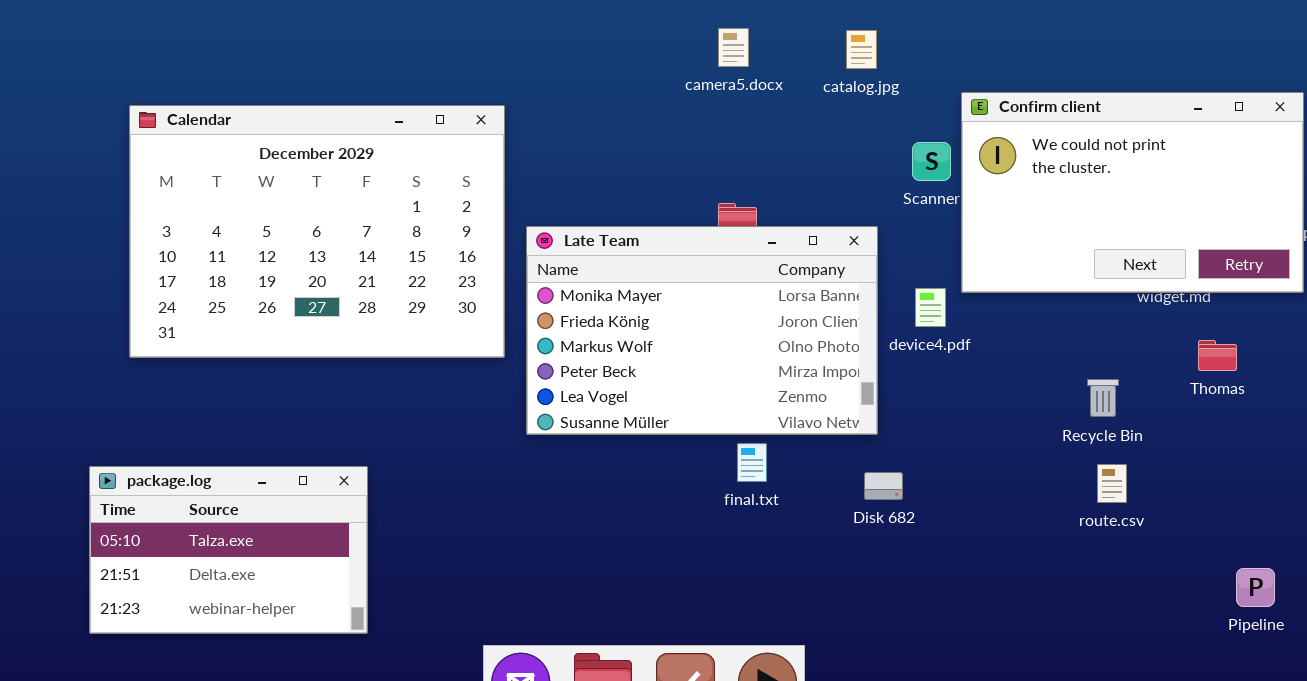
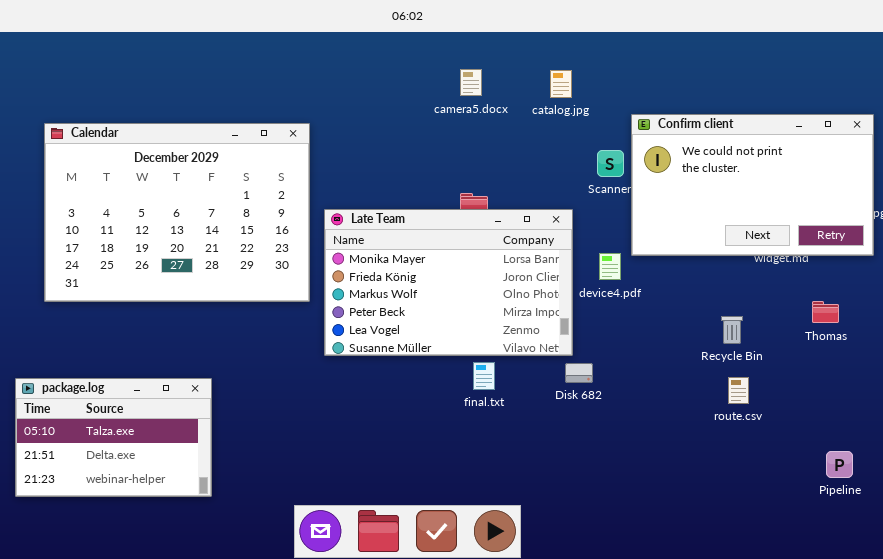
Thomas: [1198,340,1237,371] -> [812,301,839,323], moved
Disk 682: [864,472,903,500] -> [565,363,593,383], moved

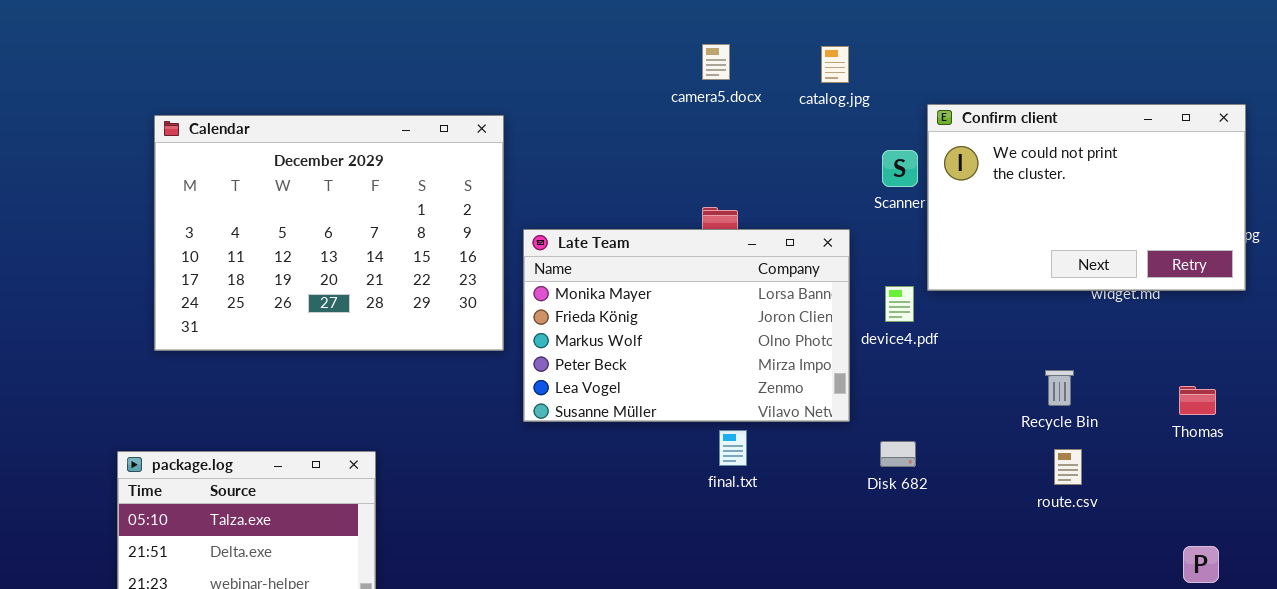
Thomas: [812,301,839,323] -> [1179,386,1216,415], moved
Disk 682: [565,363,593,383] -> [880,441,916,467], moved

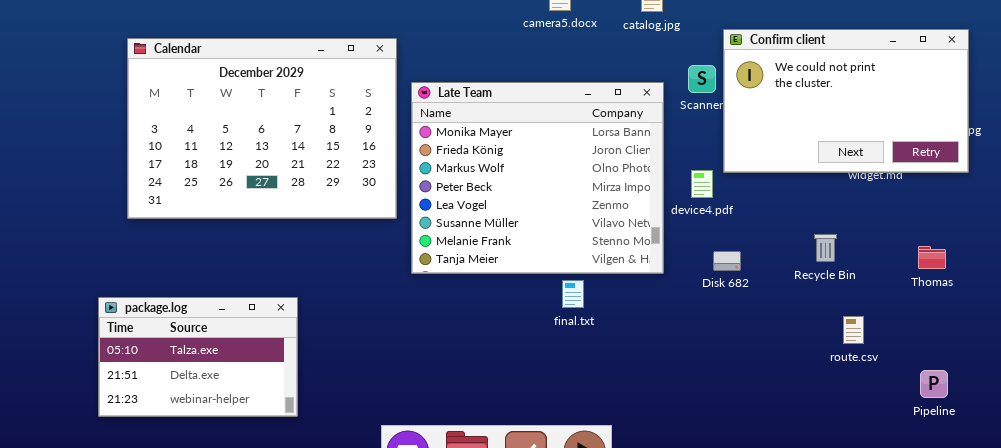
Late Team: [523,229,850,422] -> [411,82,664,274], resized
Disk 682: [880,441,916,467] -> [713,251,741,271], moved
route.csv: [1054,449,1082,485] -> [843,316,864,344], moved

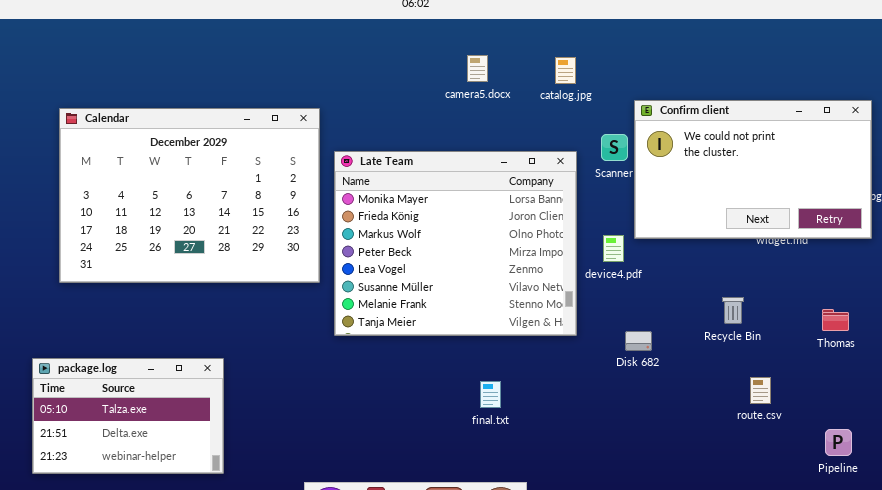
Disk 682: [713,251,741,271] -> [625,331,652,351], moved
final.txt: [562,280,584,308] -> [480,381,501,408], moved

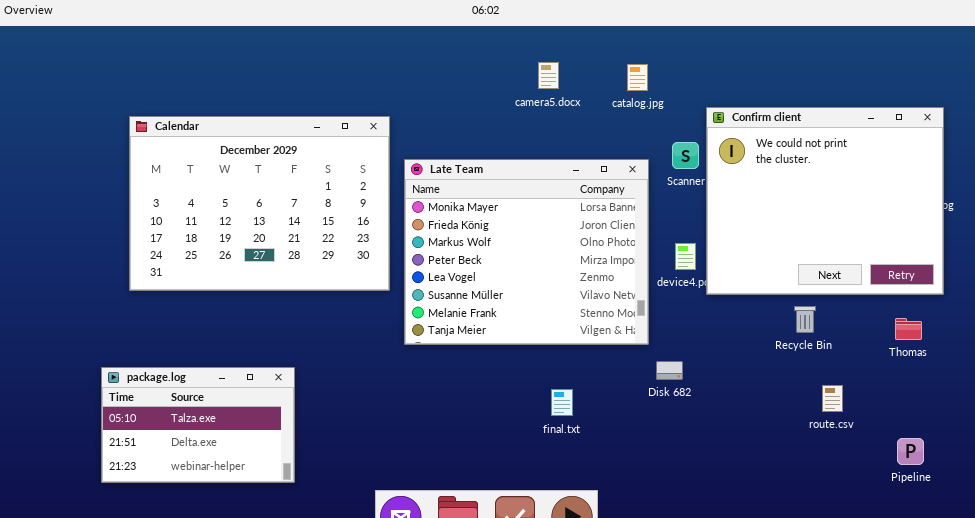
Confirm client: [634,100,872,239] -> [706,107,944,295], resized
Disk 682: [625,331,652,351] -> [656,361,683,380], moved

